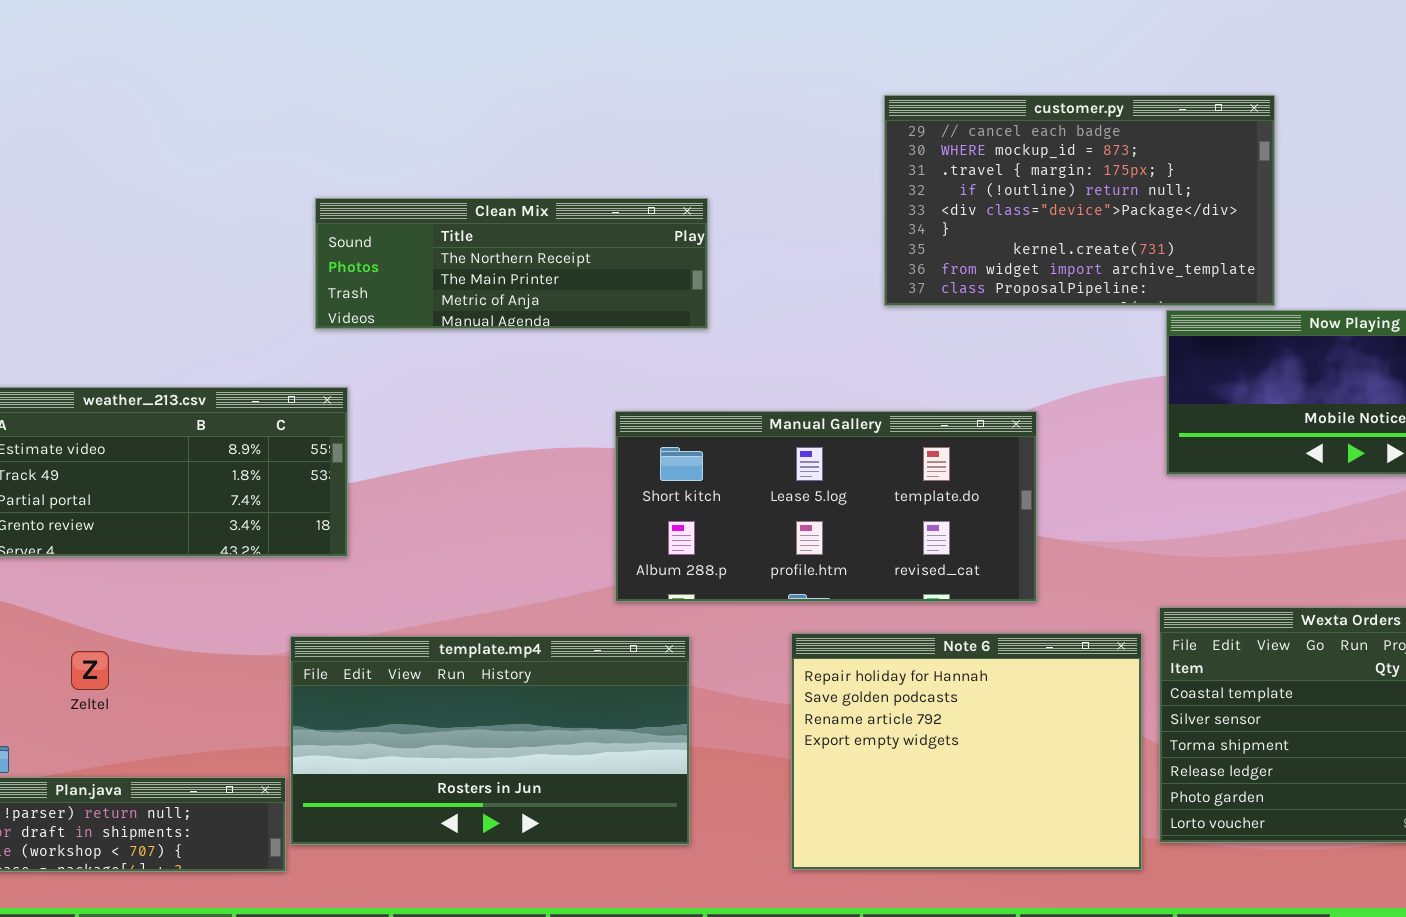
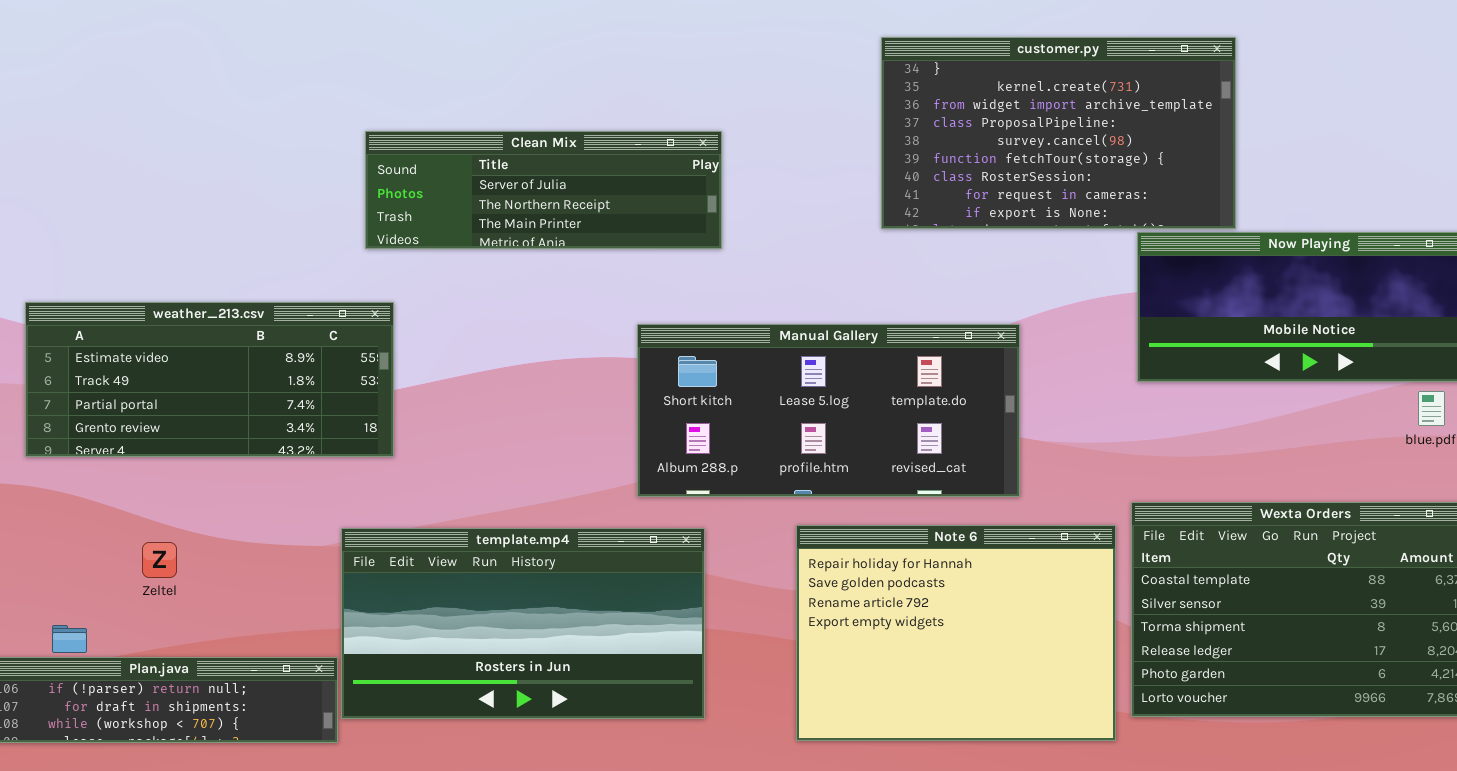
customer.py: [884,95,1275,306] -> [881,37,1236,229], scrolled down 5 rows
Clean Mix: [315,198,708,329] -> [365,131,722,249], scrolled up 1 row

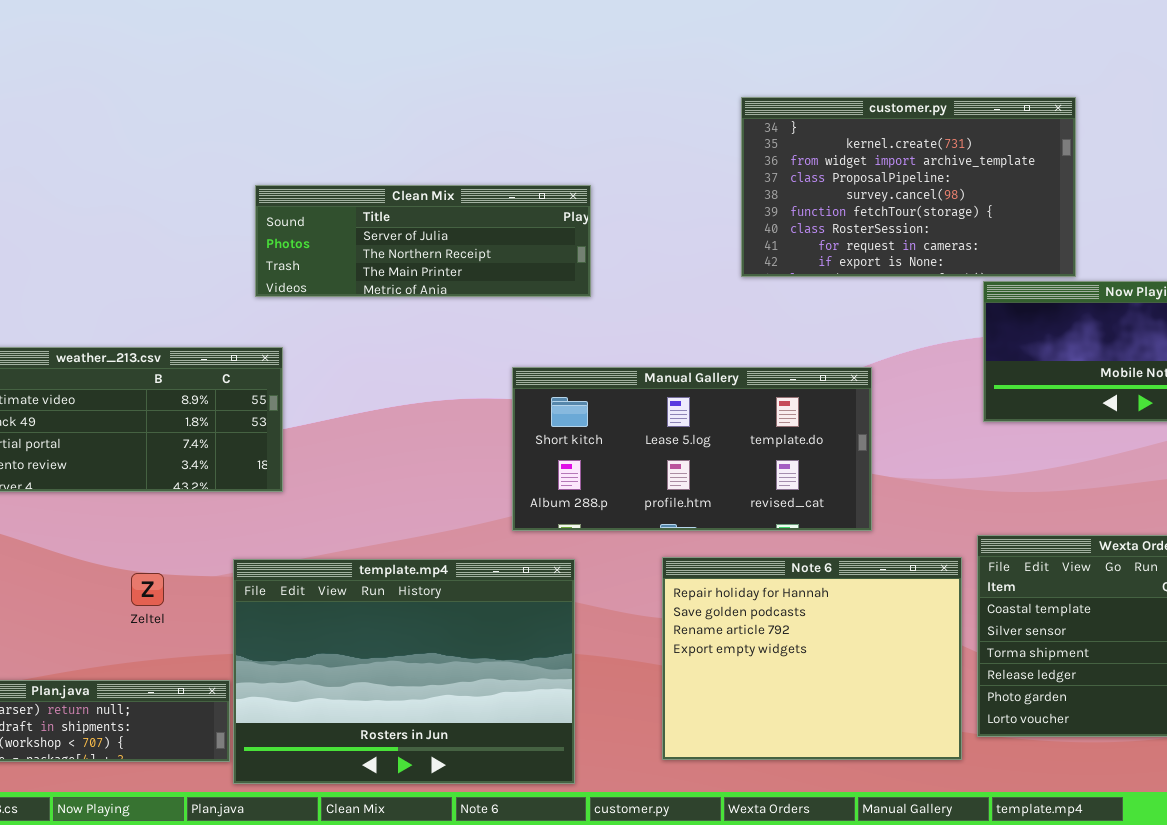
template.mp4: [341,528,705,719] -> [233,559,575,784], resized
Zeltel: [142,542,177,578] -> [131,573,164,606], moved

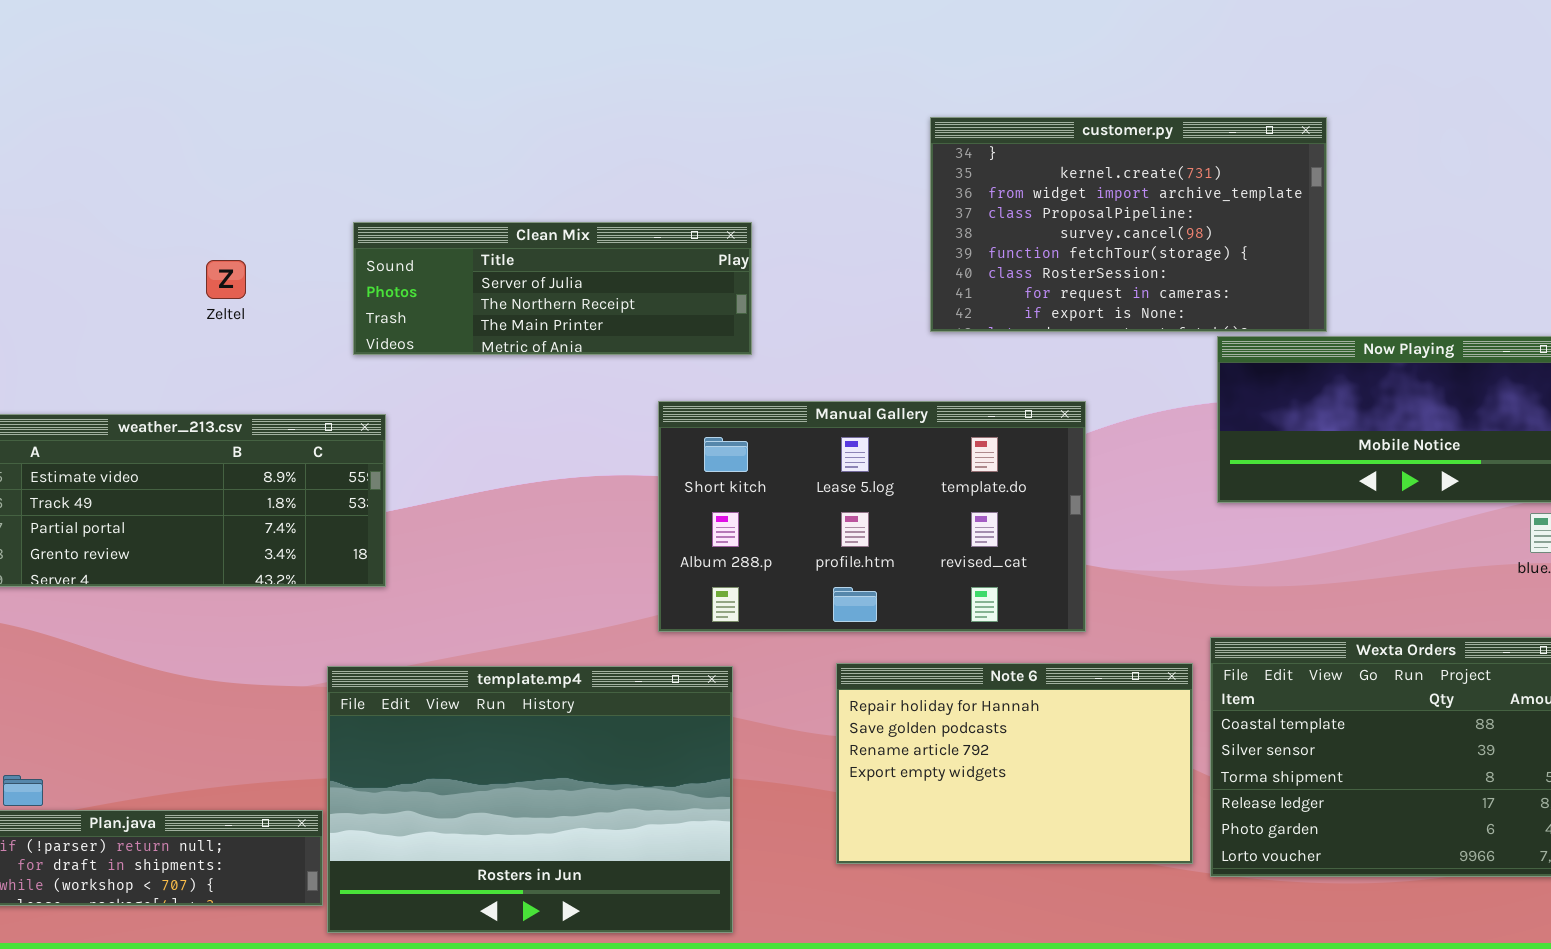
Manual Gallery: [512,367,872,531] -> [658,401,1086,632], resized
Note 6: [662,557,962,760] -> [836,663,1193,864], resized
Zeltel: [131,573,164,606] -> [206,260,246,299], moved

